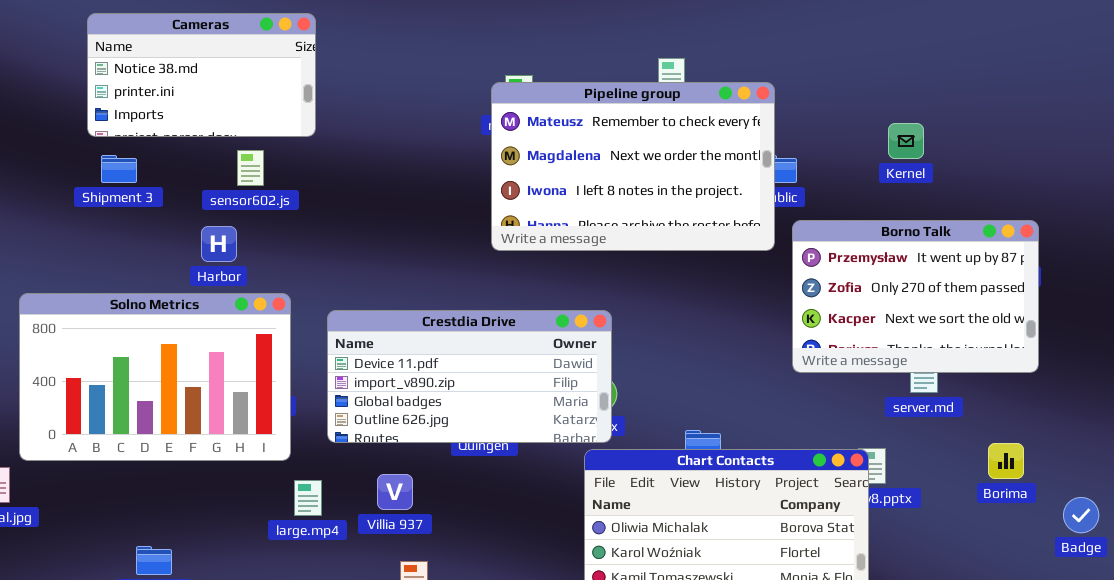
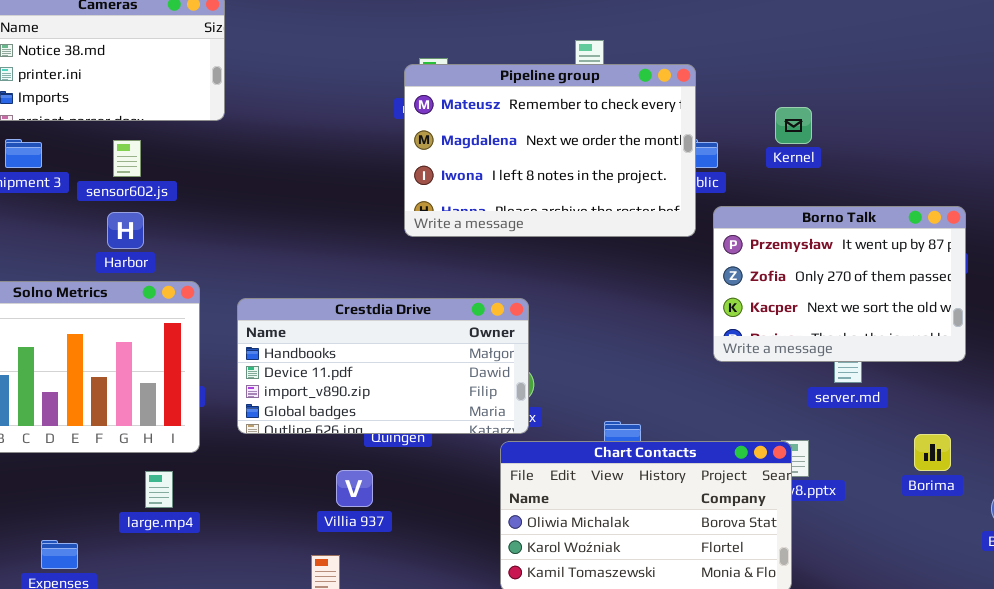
Kernel: [888,123,924,159] -> [775,107,812,144], moved
sensor602.js: [237,150,264,186] -> [113,140,141,177], moved
Crestdia Drive: [327,310,612,443] -> [237,298,529,434], scrolled up 1 row
Villia 937: [377,474,413,510] -> [336,470,373,507], moved
large.mp4: [294,480,322,516] -> [145,471,173,508], moved

